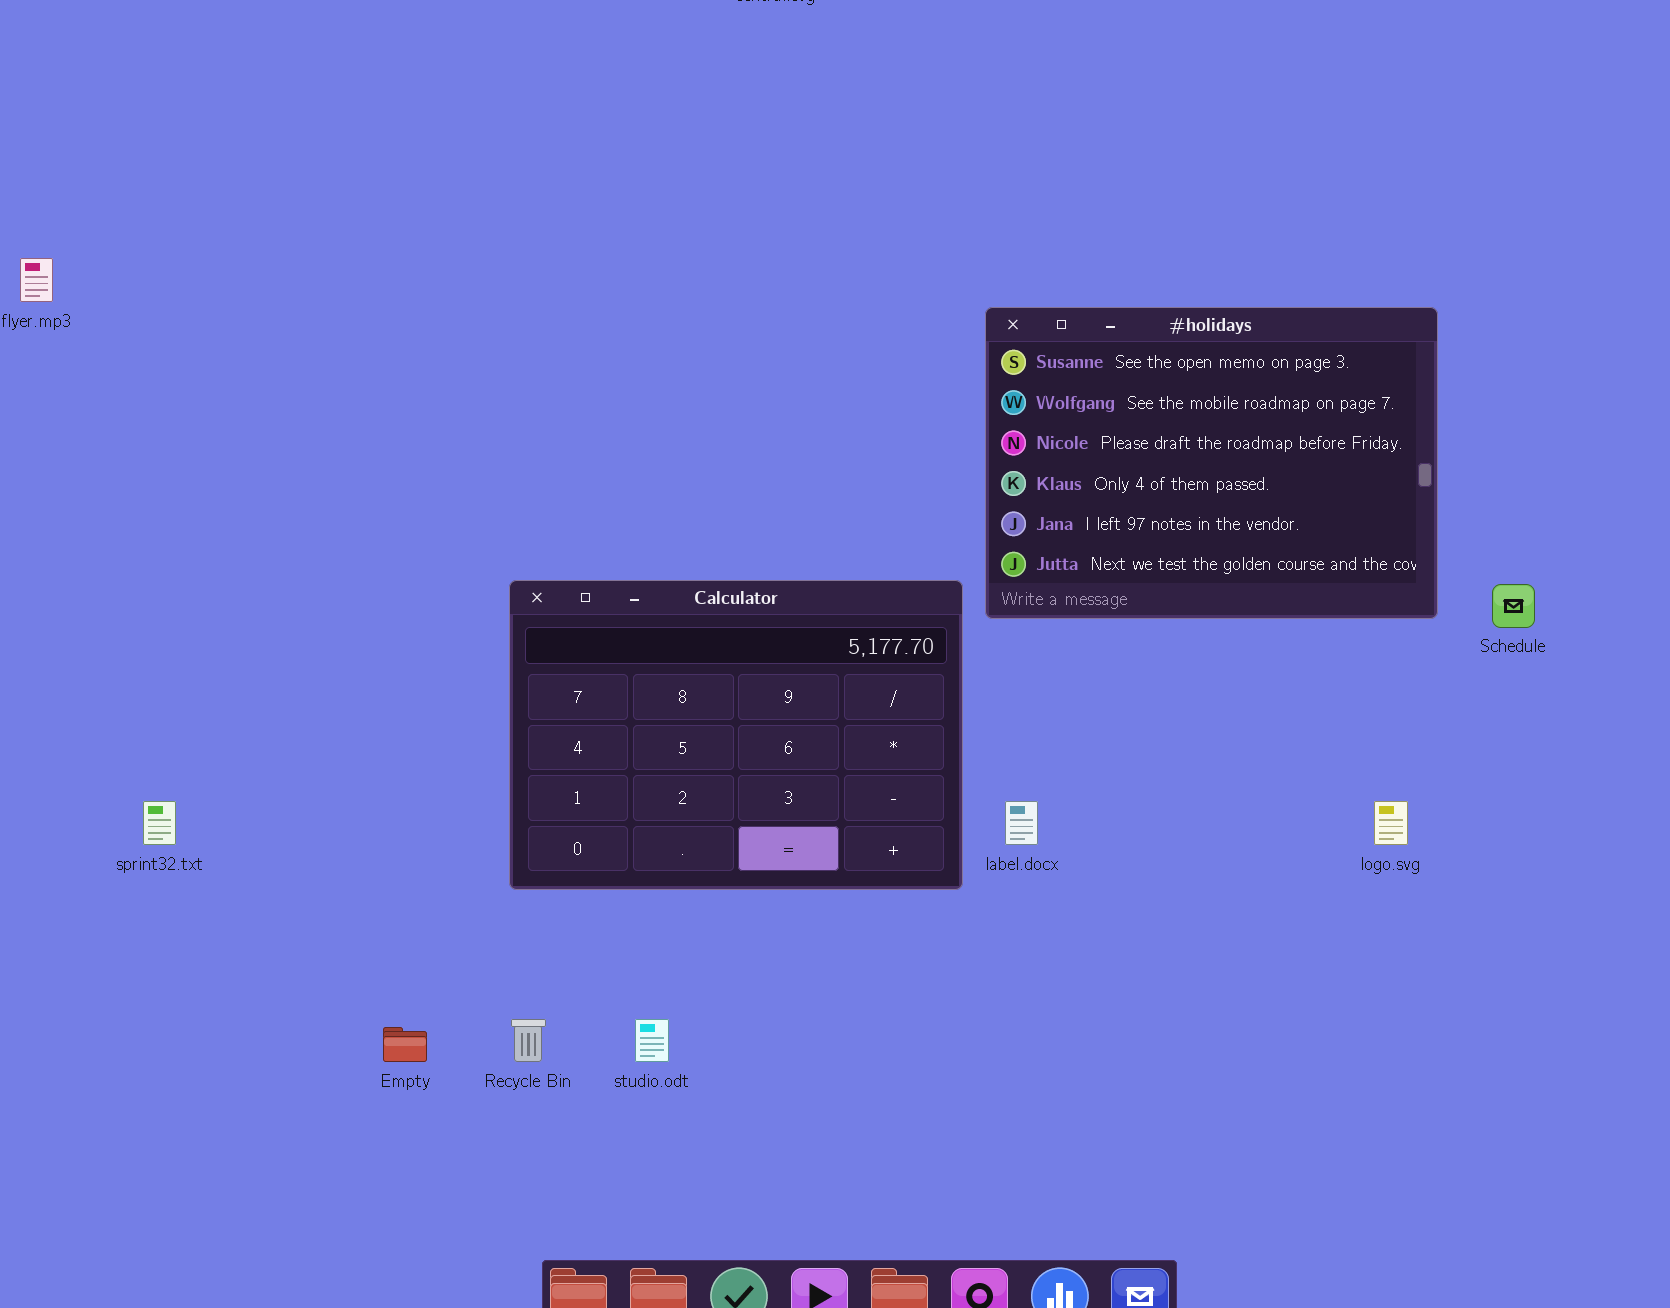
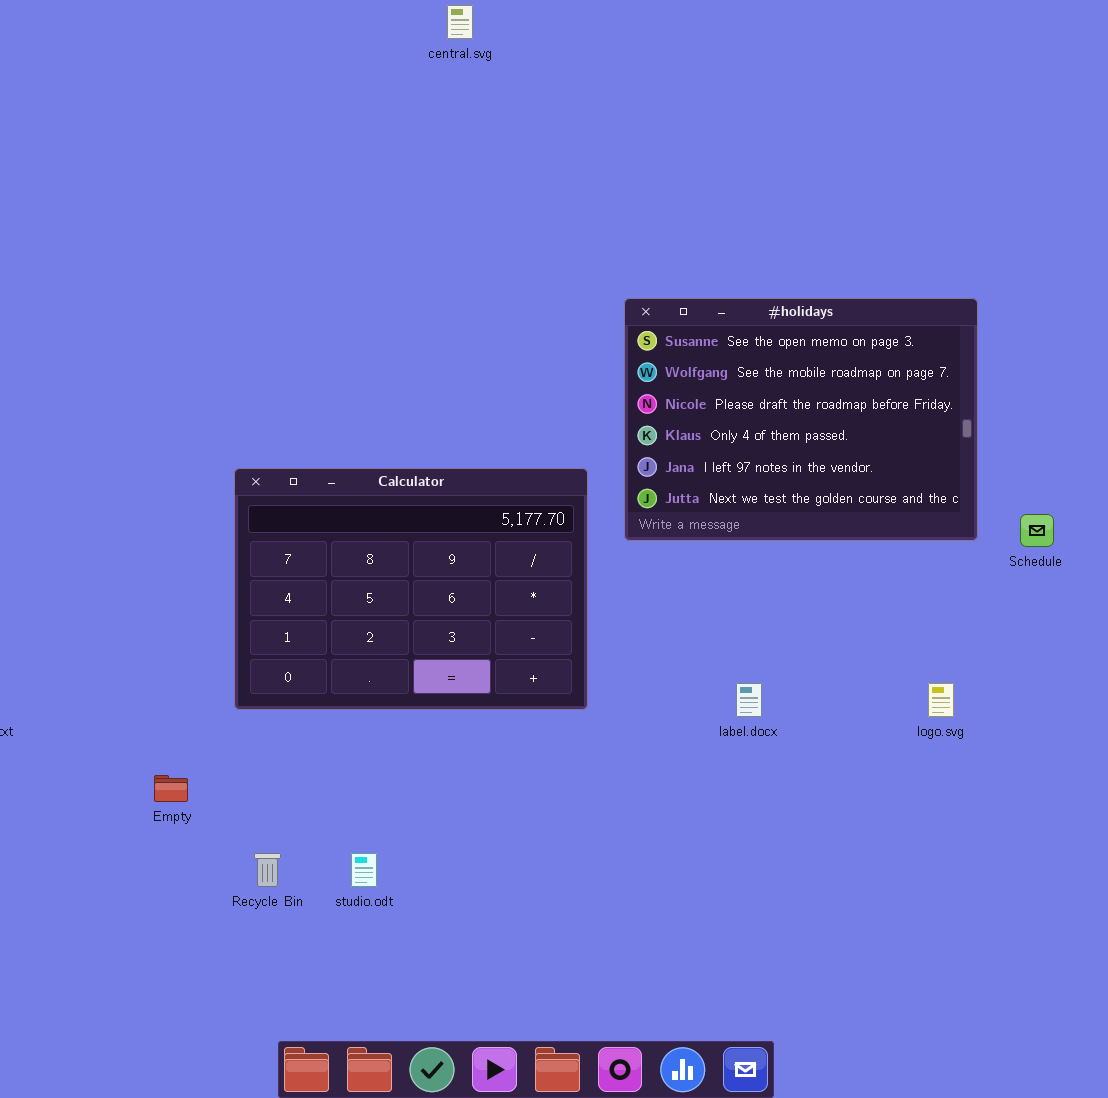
Calculator: [509,580,963,890] -> [234,468,588,710], moved
label.docx: [1005,801,1038,845] -> [736,683,762,717], moved
Empty: [383,1027,427,1062] -> [154,775,188,802], moved

